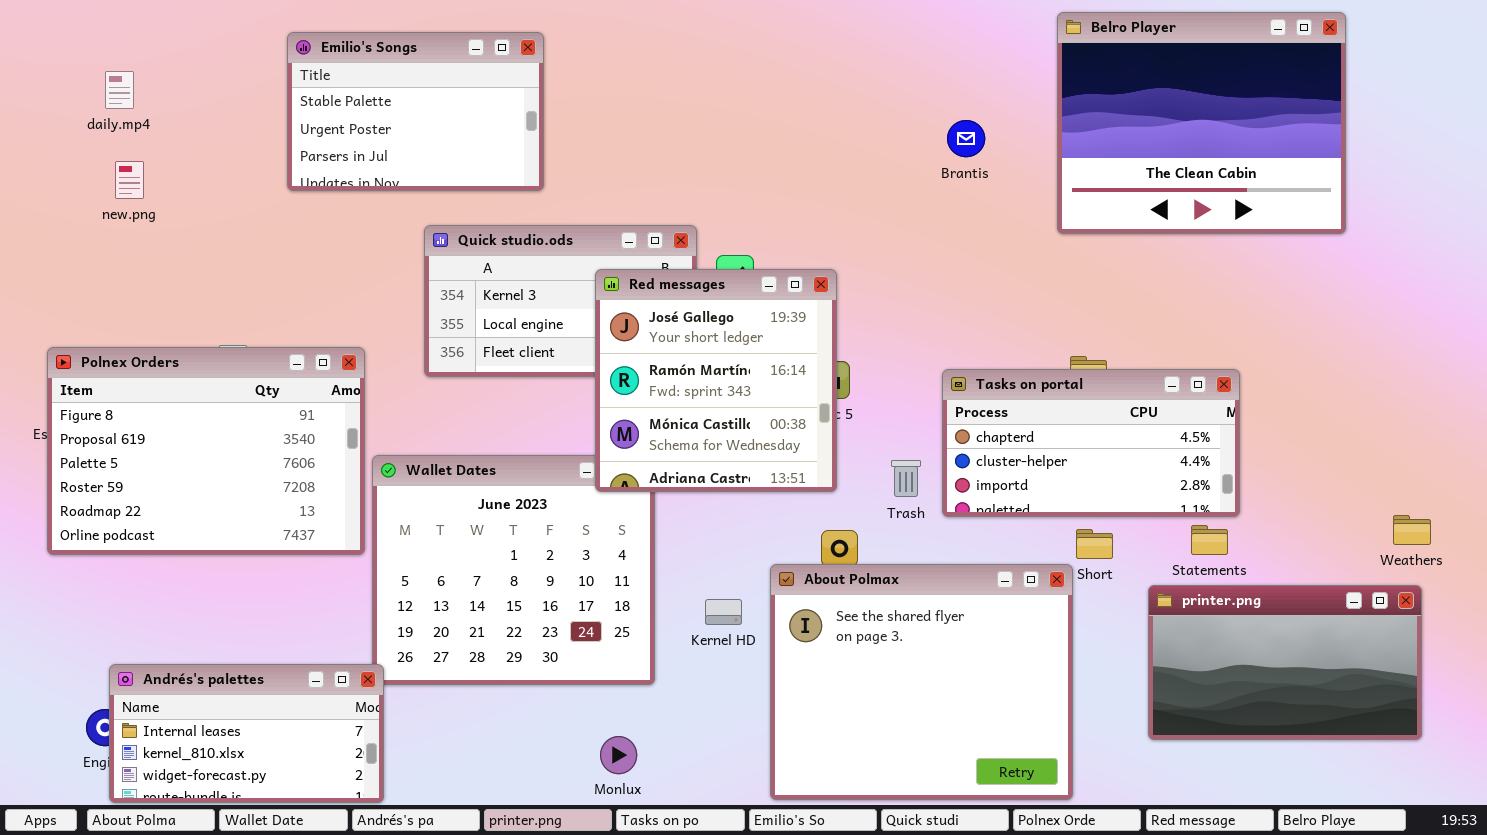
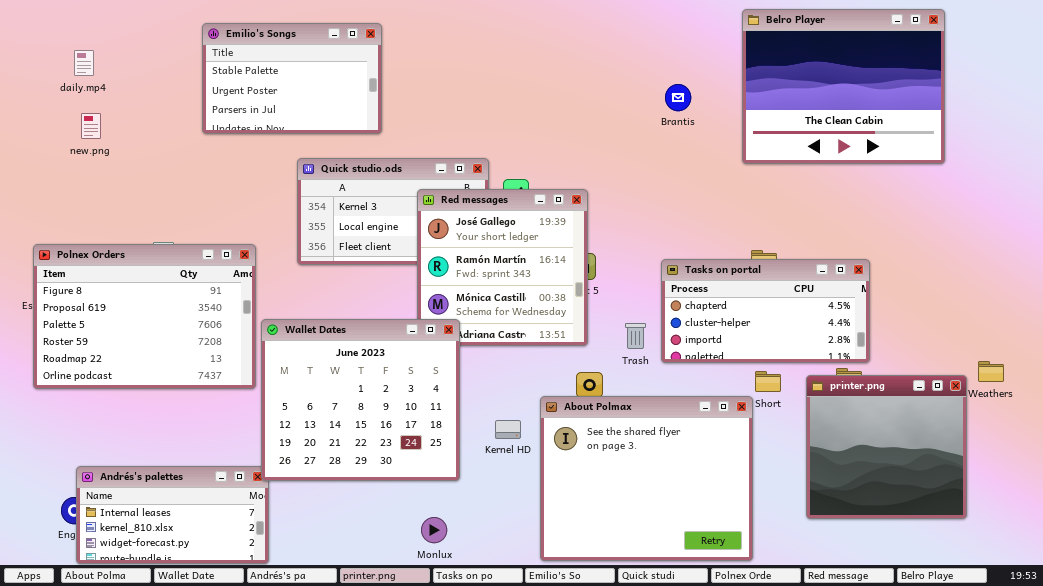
Wallet Dates: [372,455,655,685] -> [261,319,460,481], raised
printer.png: [1148,585,1422,740] -> [806,375,967,519], resized

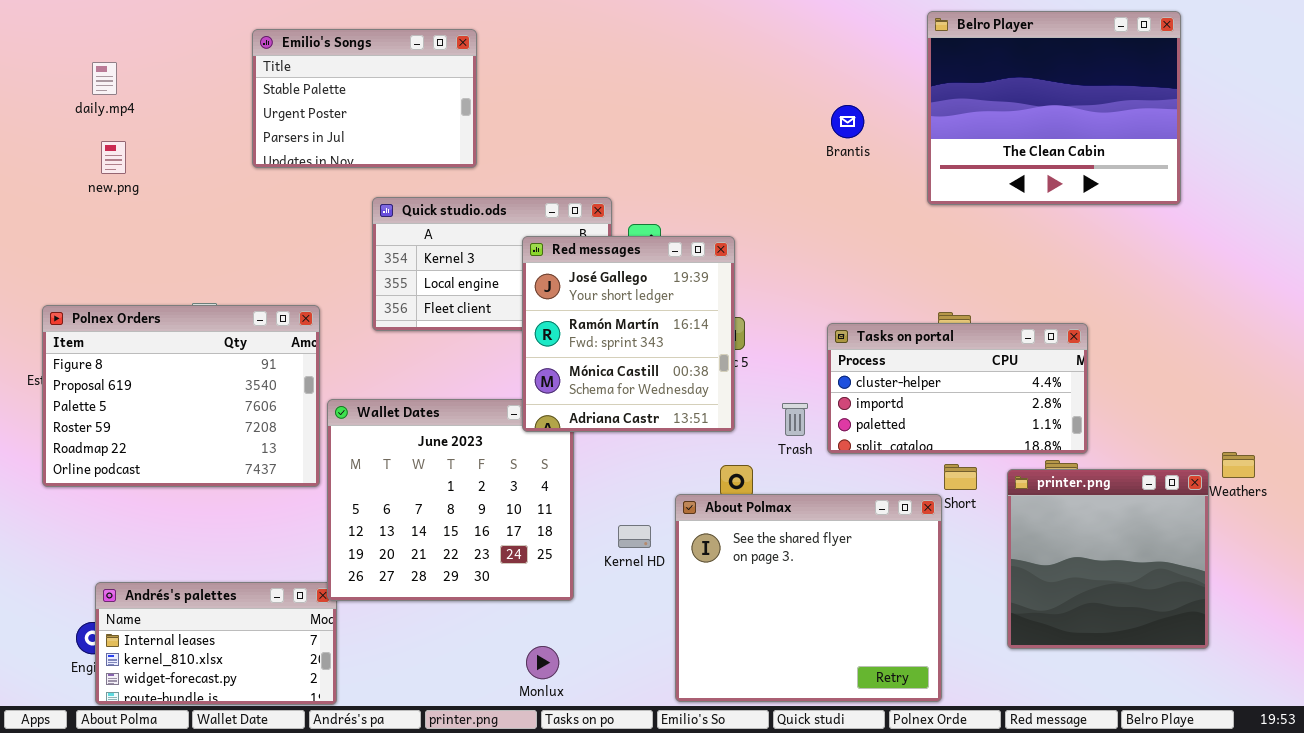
Red messages: [417,189,588,346] -> [522,236,735,432], raised
Tasks on portal: [661,259,870,363] -> [827,323,1088,454], scrolled down 1 row

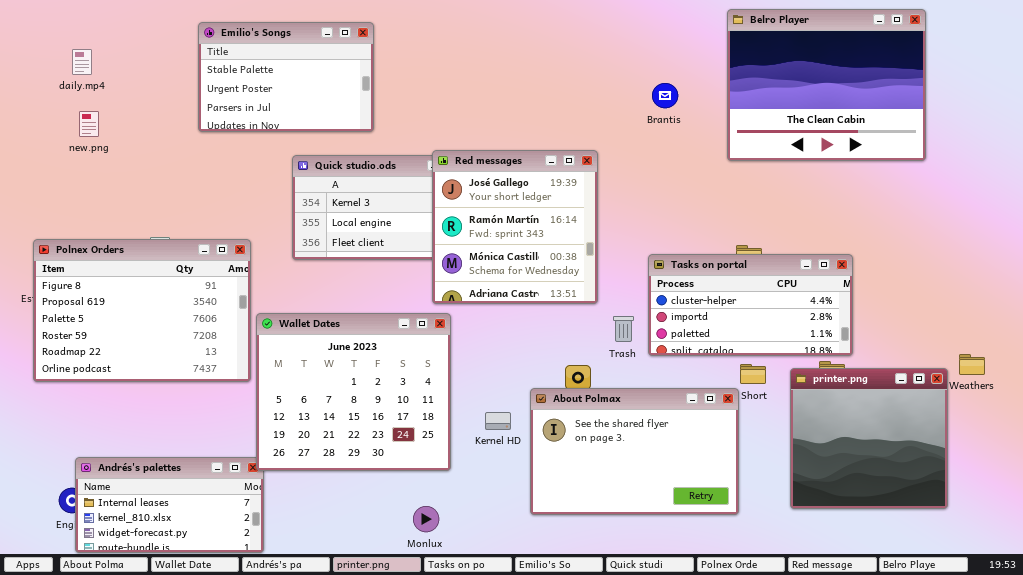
Red messages: [522,236,735,432] -> [432,150,598,304], moved
About Polmax: [675,494,942,702] -> [530,388,739,515], resized

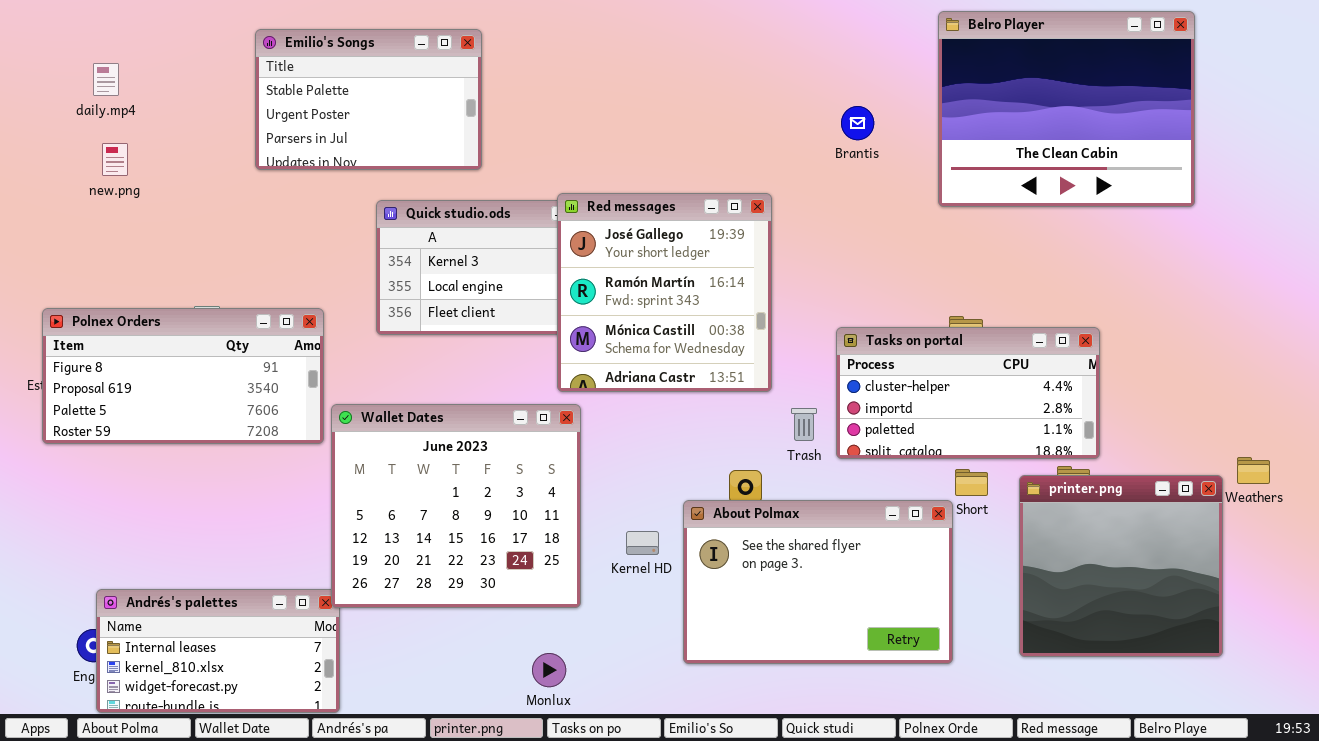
Polnex Orders: [33,239,251,382] -> [42,308,324,444], resized

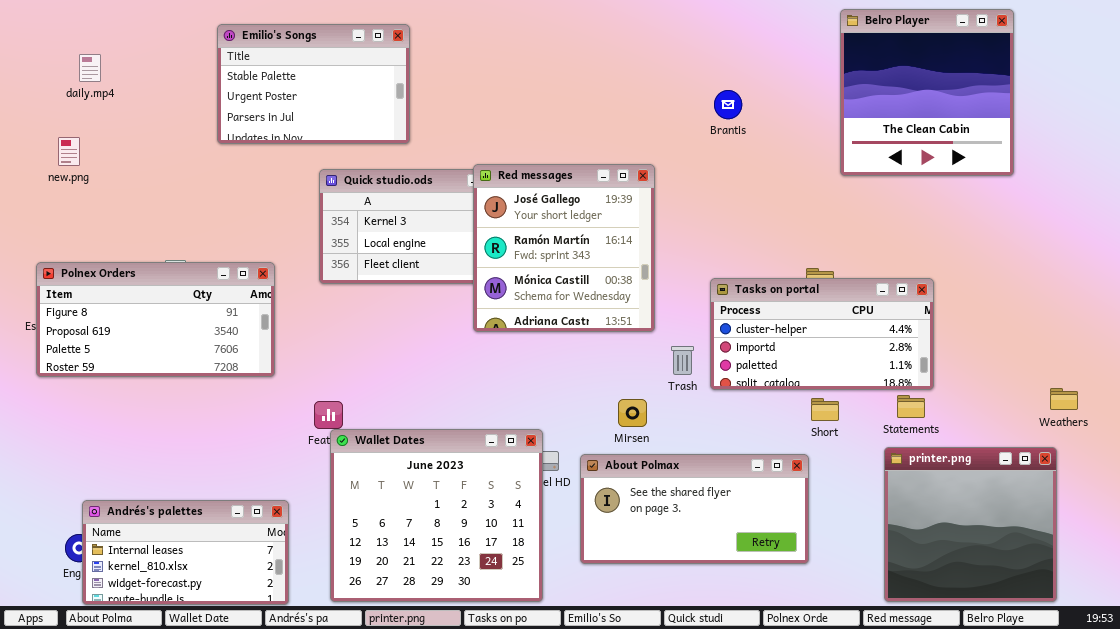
Belro Player: [938,11,1195,207] -> [840,9,1014,176], resized
new.png: [102,143,128,176] -> [58,137,80,166], moved
Wallet Dates: [331,404,581,608] -> [330,429,543,602], moved
printer.png: [1019,475,1223,657] -> [884,447,1057,602], moved
About Polmax: [683,500,953,664] -> [580,454,809,564], resized

